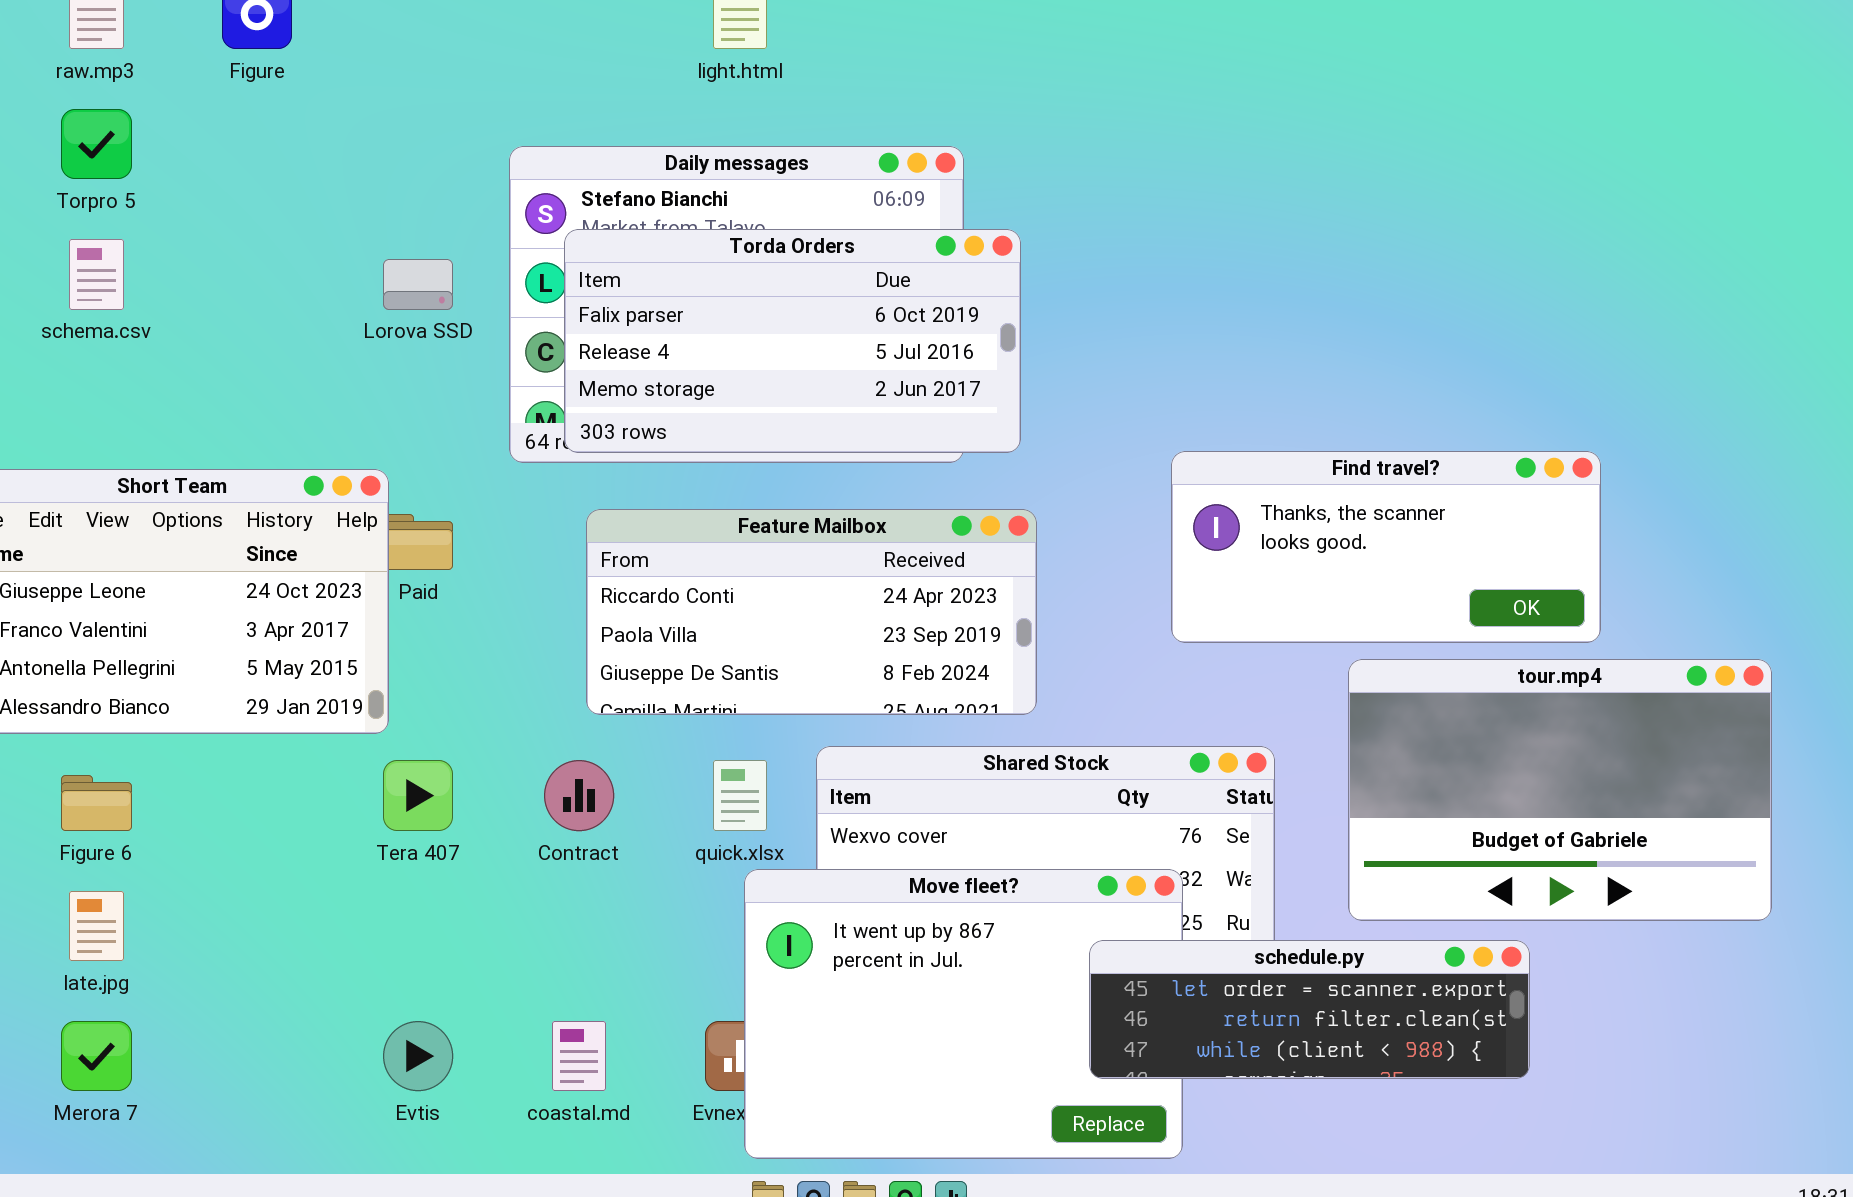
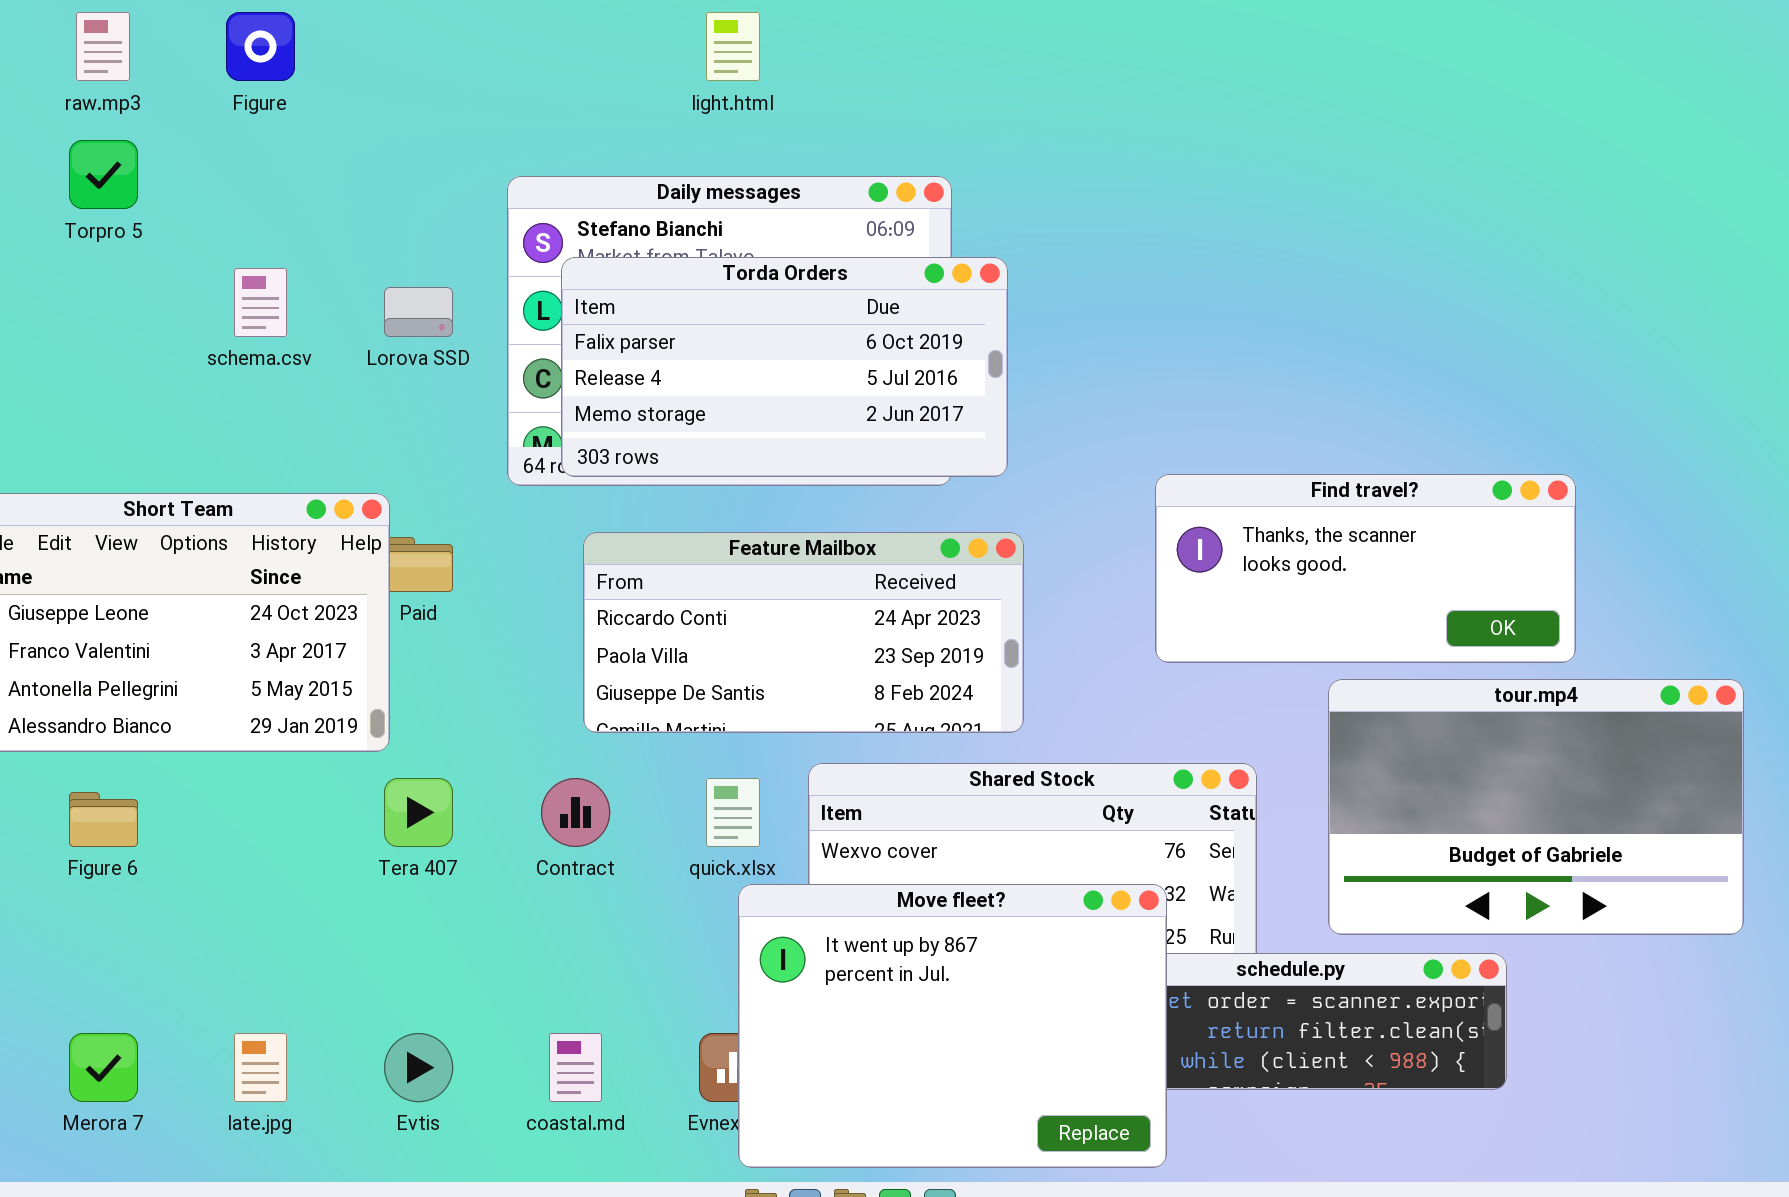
schema.csv: [69,239,124,310] -> [234,268,287,337], moved
Move fleet?: [744,869,1183,1159] -> [738,884,1167,1168], raised
late.jpg: [69,891,124,961] -> [234,1033,287,1102], moved

